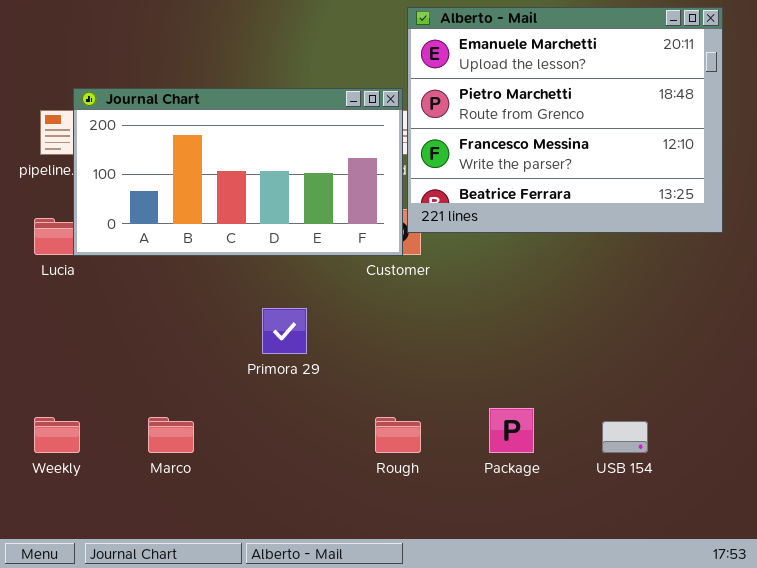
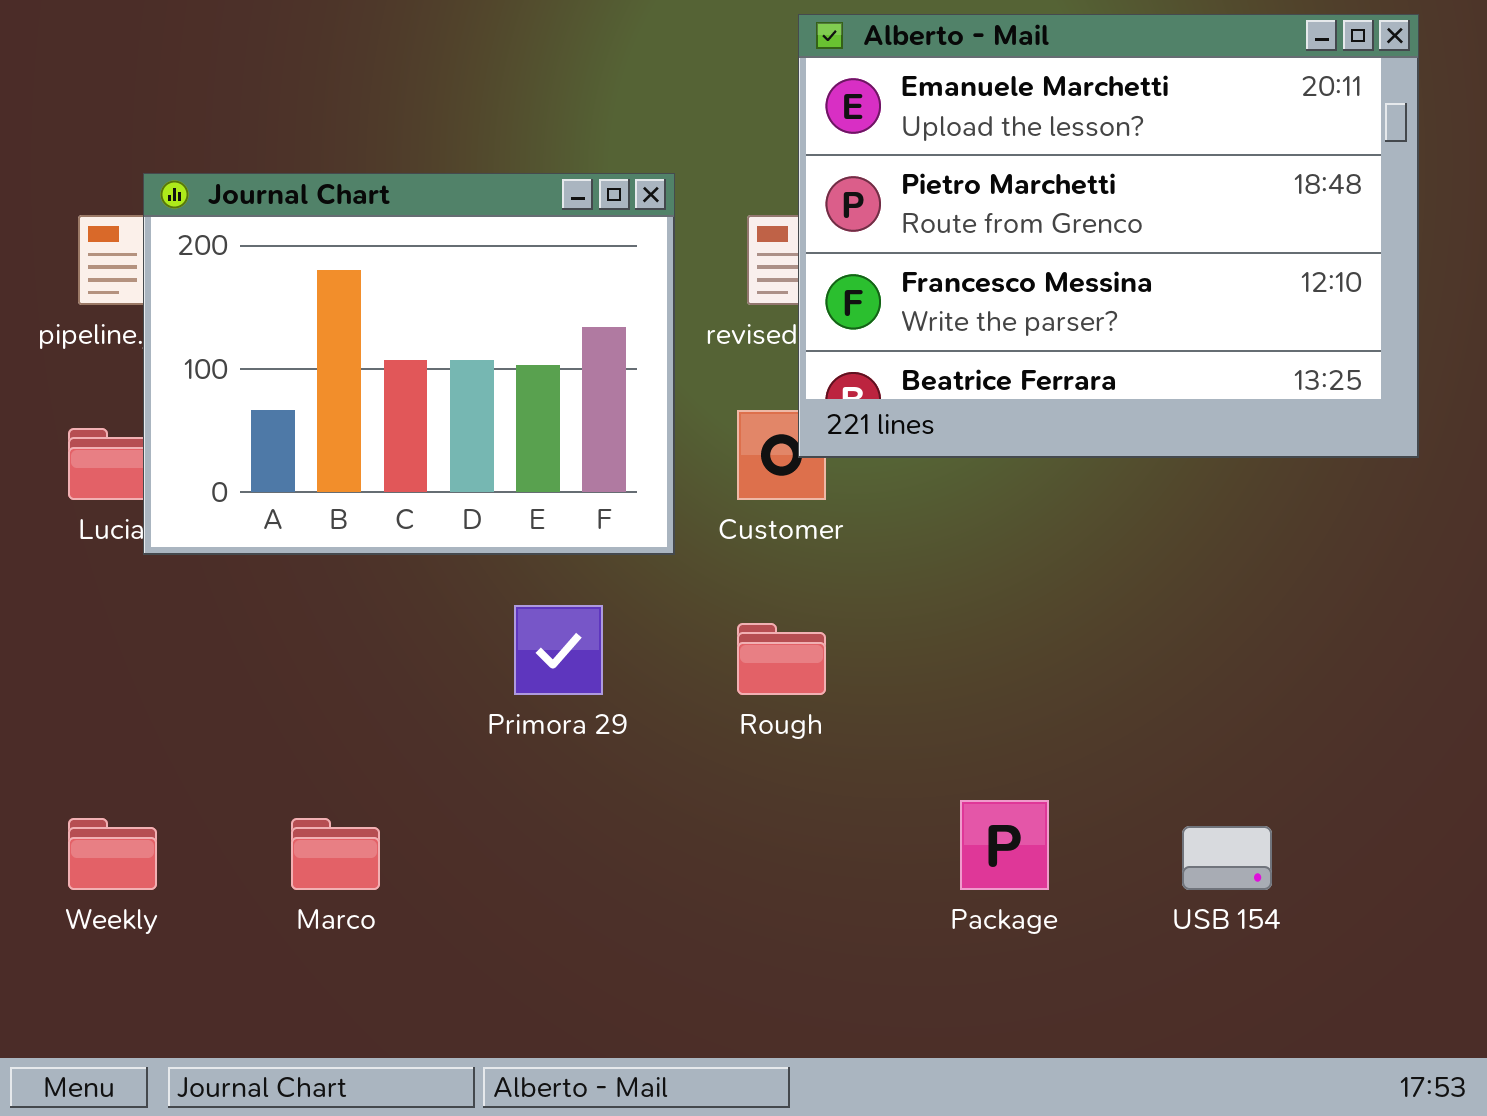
Journal Chart: [73,88,403,256] -> [143,173,675,555], resized
Rough: [375,417,421,453] -> [737,623,826,695], moved

